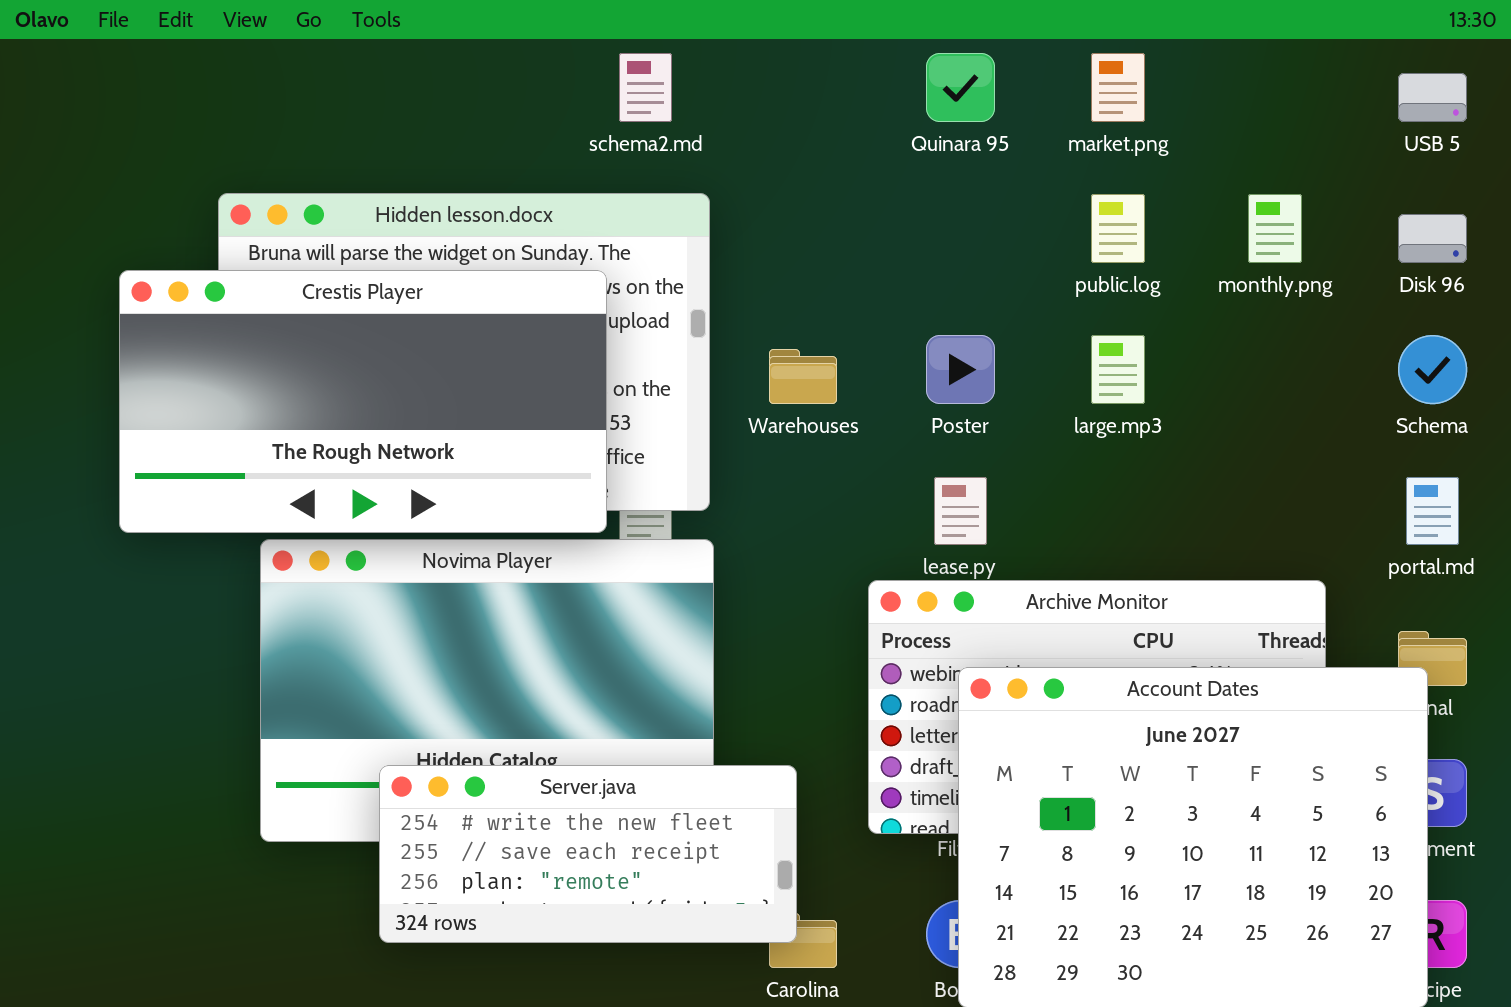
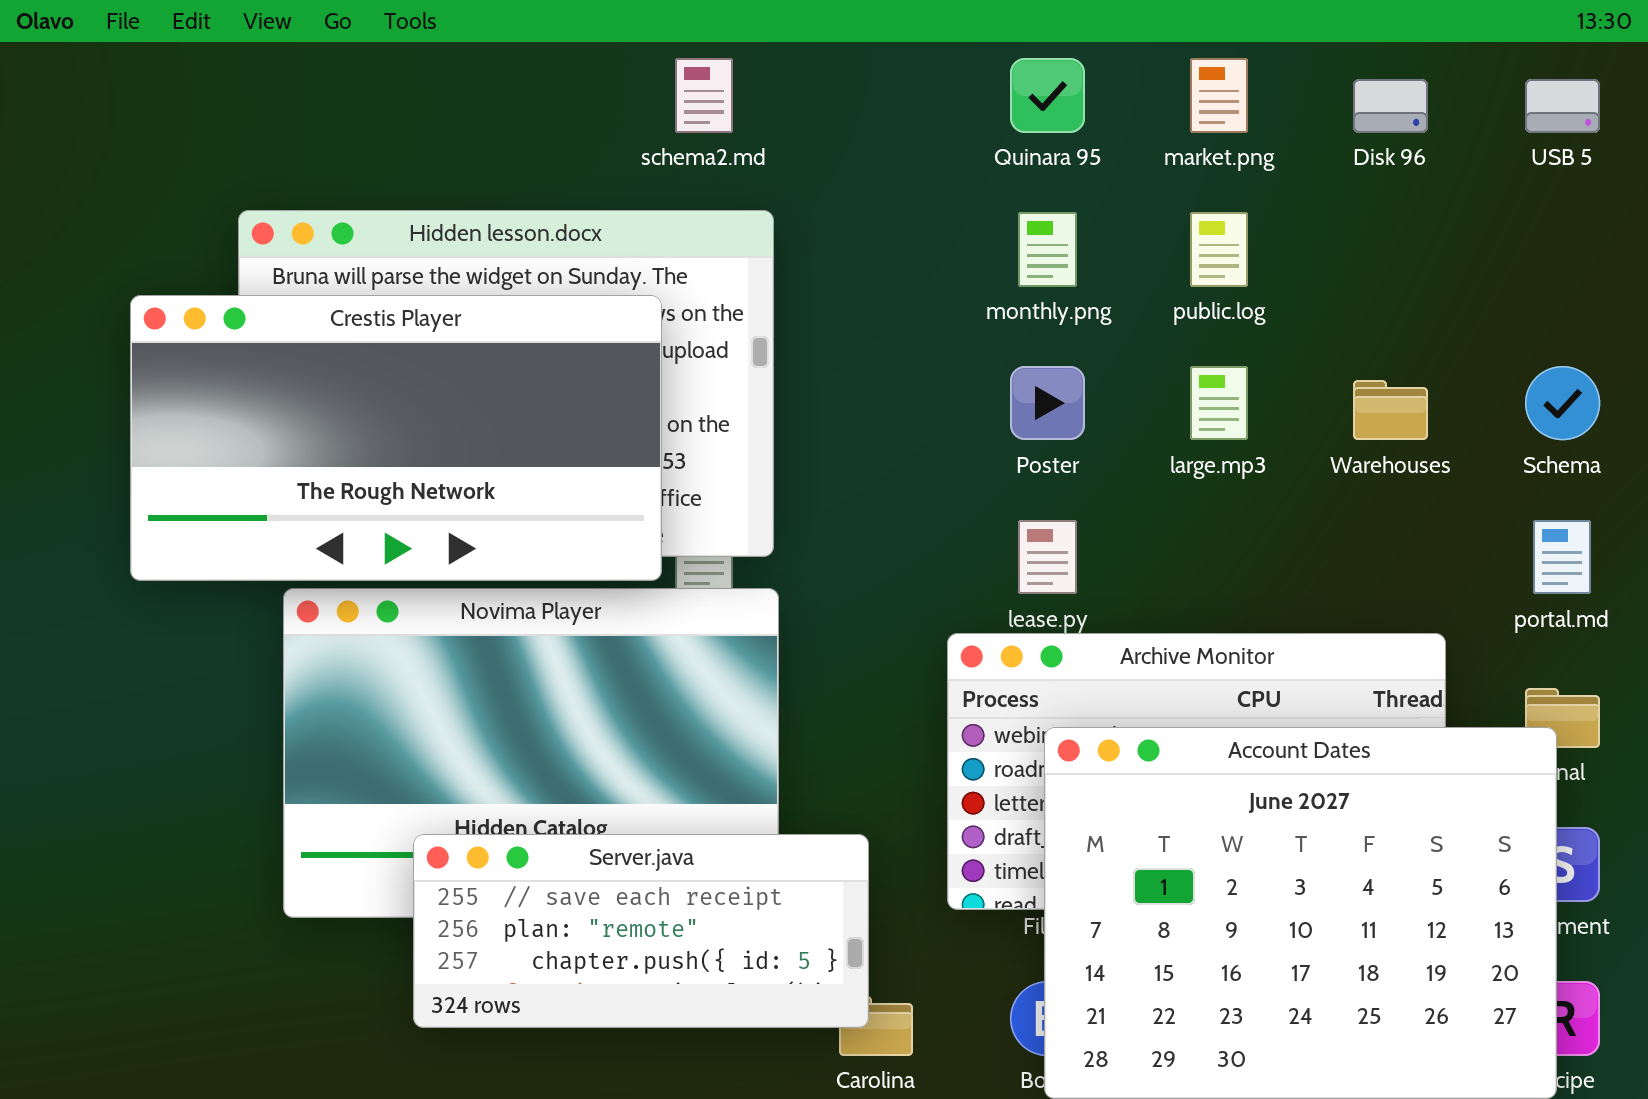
monthly.png: [1248,194,1302,263] -> [1018,212,1077,287], moved
Disk 96: [1398,214,1467,263] -> [1353,79,1428,133], moved
Warehouses: [769,349,837,404] -> [1353,380,1428,440], moved
Server.java: [379,765,797,943] -> [413,834,869,1028], scrolled down 1 row

